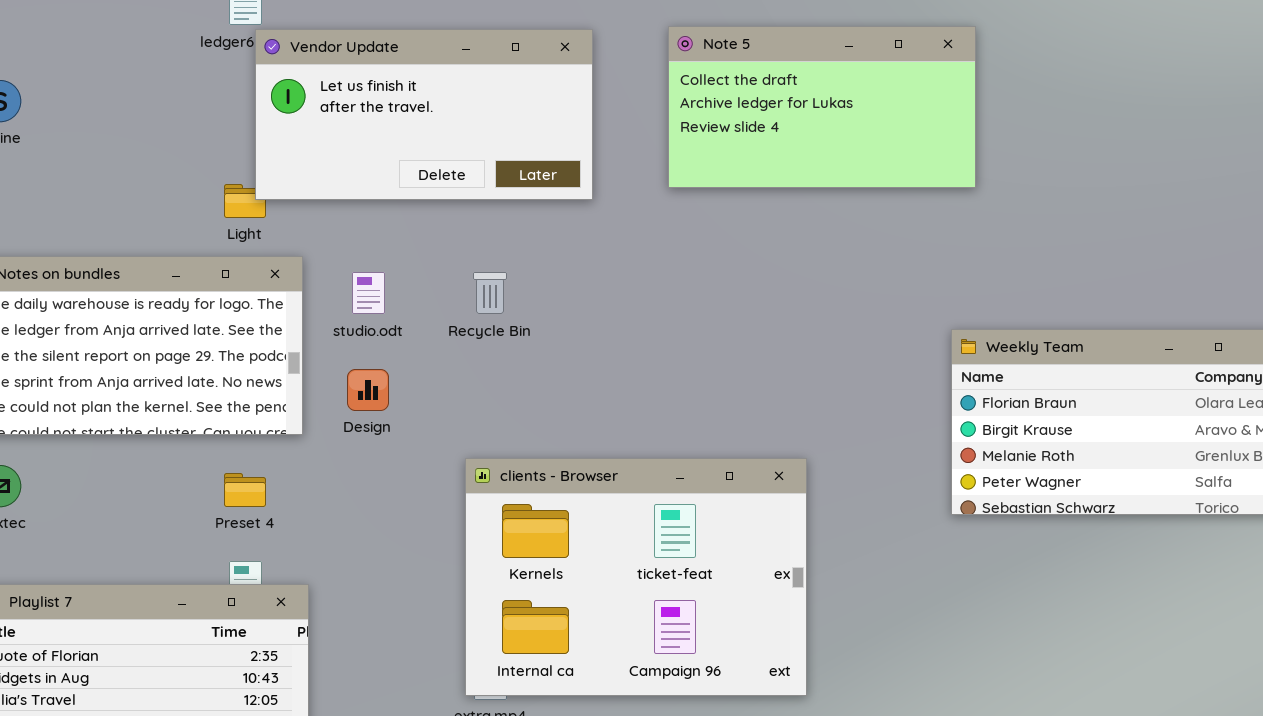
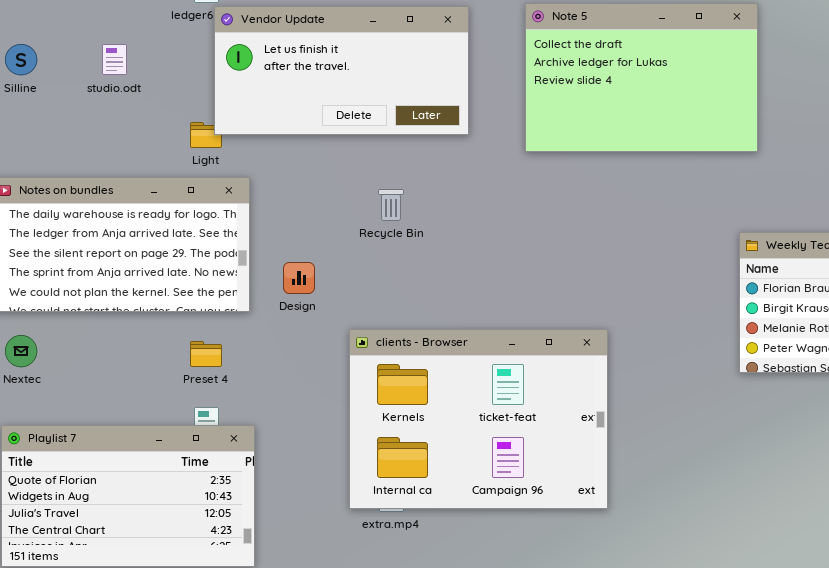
Note 5: [668,26,976,188] -> [525,3,758,152], resized
studio.odt: [352,272,385,314] -> [102,44,127,75], moved
clients - Browser: [465,458,807,696] -> [349,329,608,509], moved

